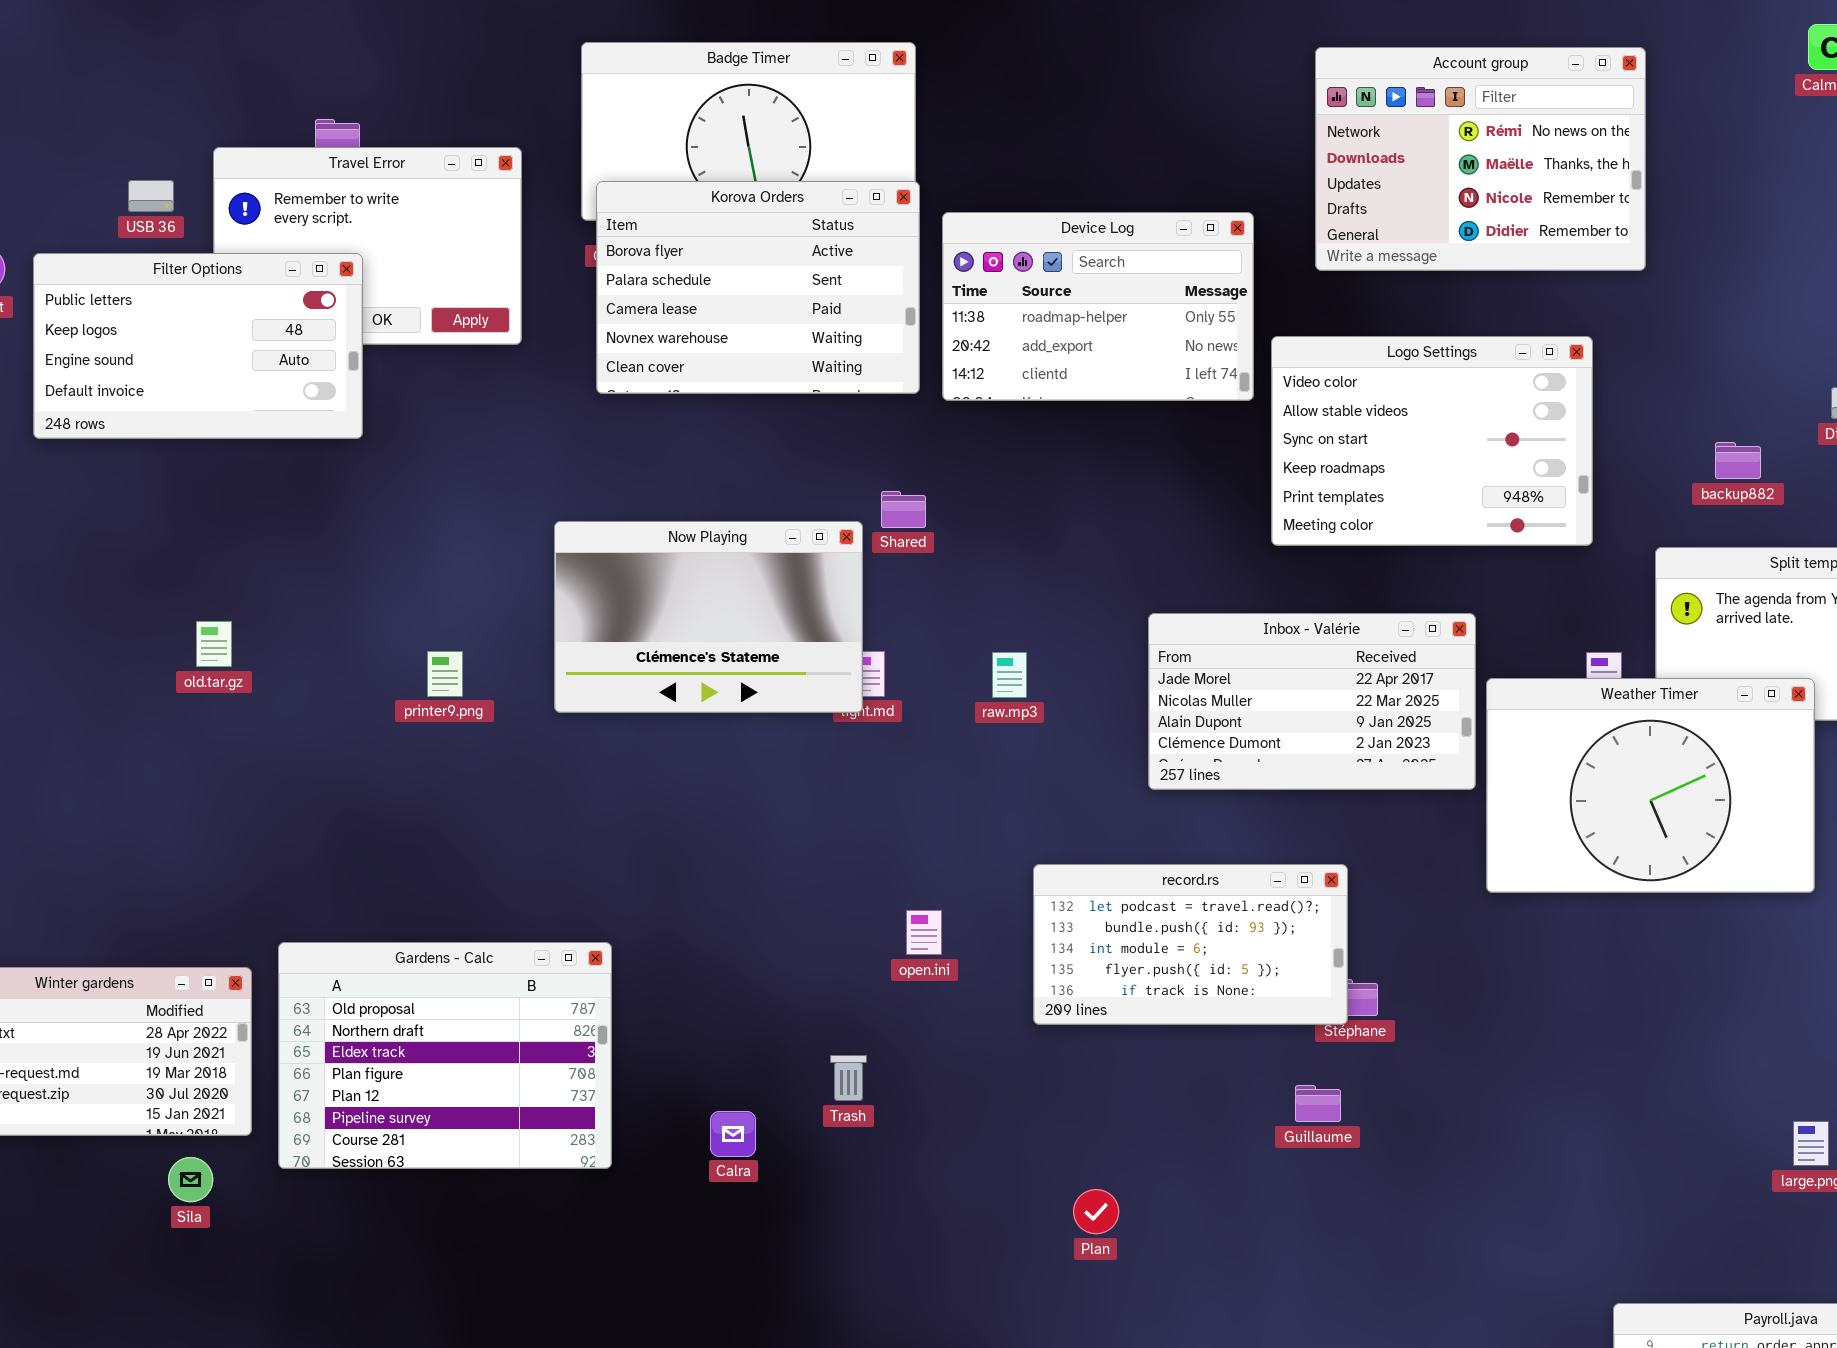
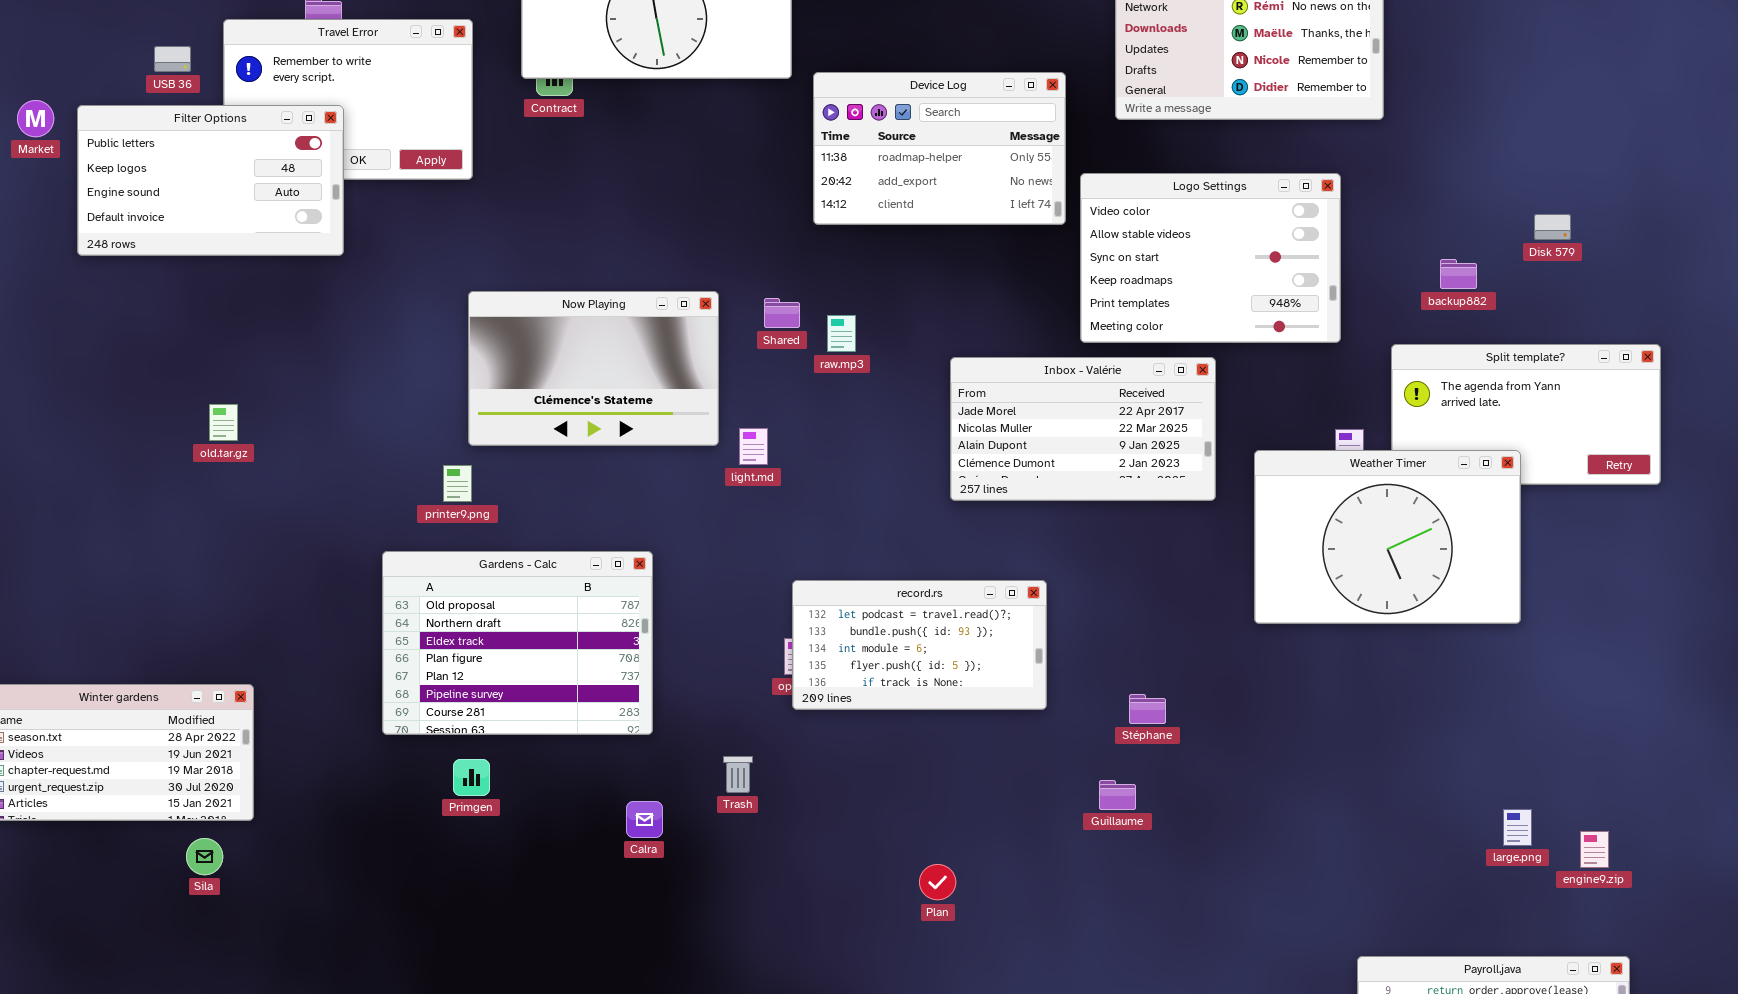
Korova Orders: [596,181,920,394] -> none, closed
Now Playing: [554,521,863,713] -> [468,291,719,446], moved
Inbox - Valérie: [1148,613,1476,790] -> [950,357,1216,501], moved
printer9.png: [427,651,463,697] -> [443,465,472,502], moved
raw.mp3: [992,652,1027,698] -> [827,315,856,352], moved
record.rs: [1033,864,1348,1025] -> [792,580,1047,710], moved
Gardens - Calc: [278,942,612,1169] -> [382,551,653,735], moved

